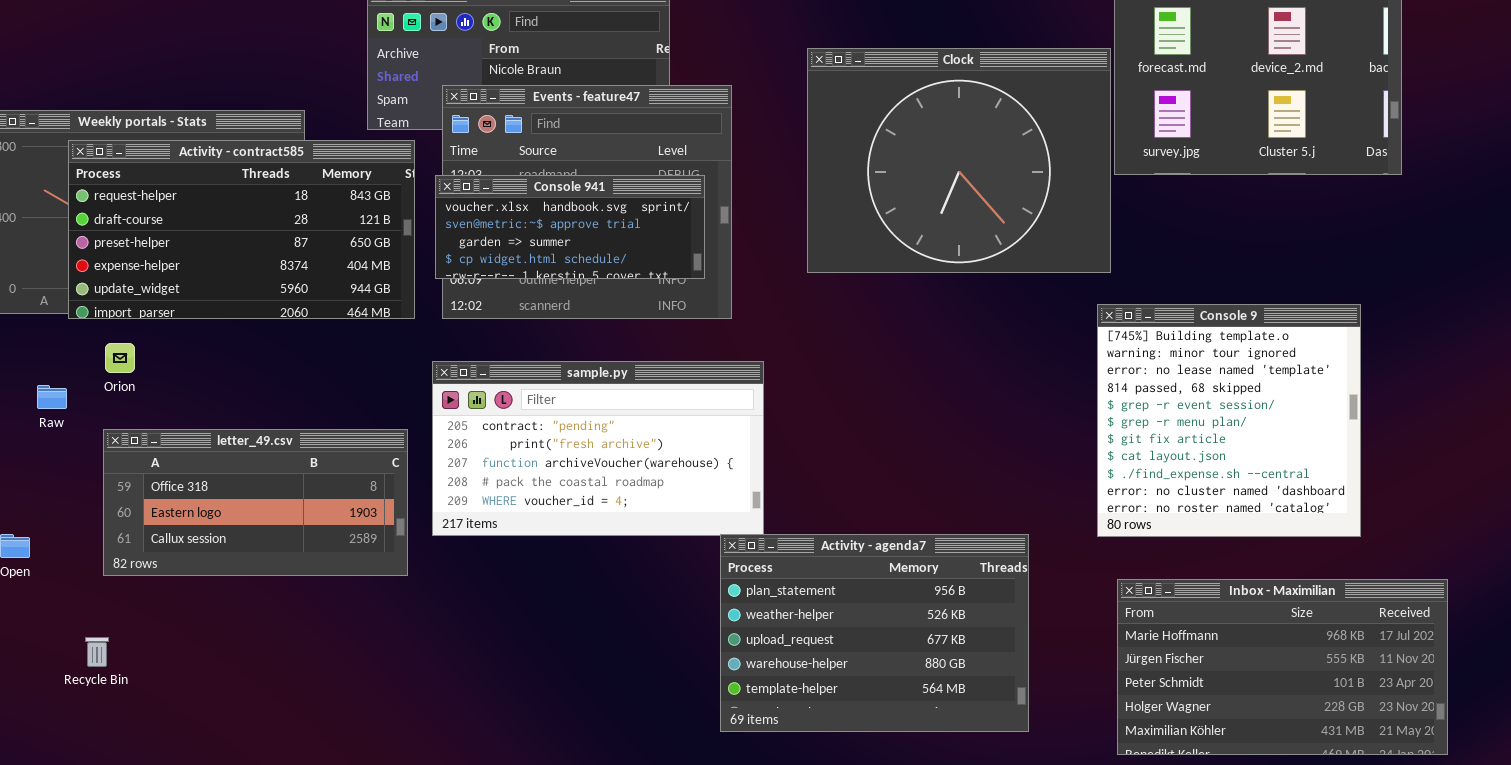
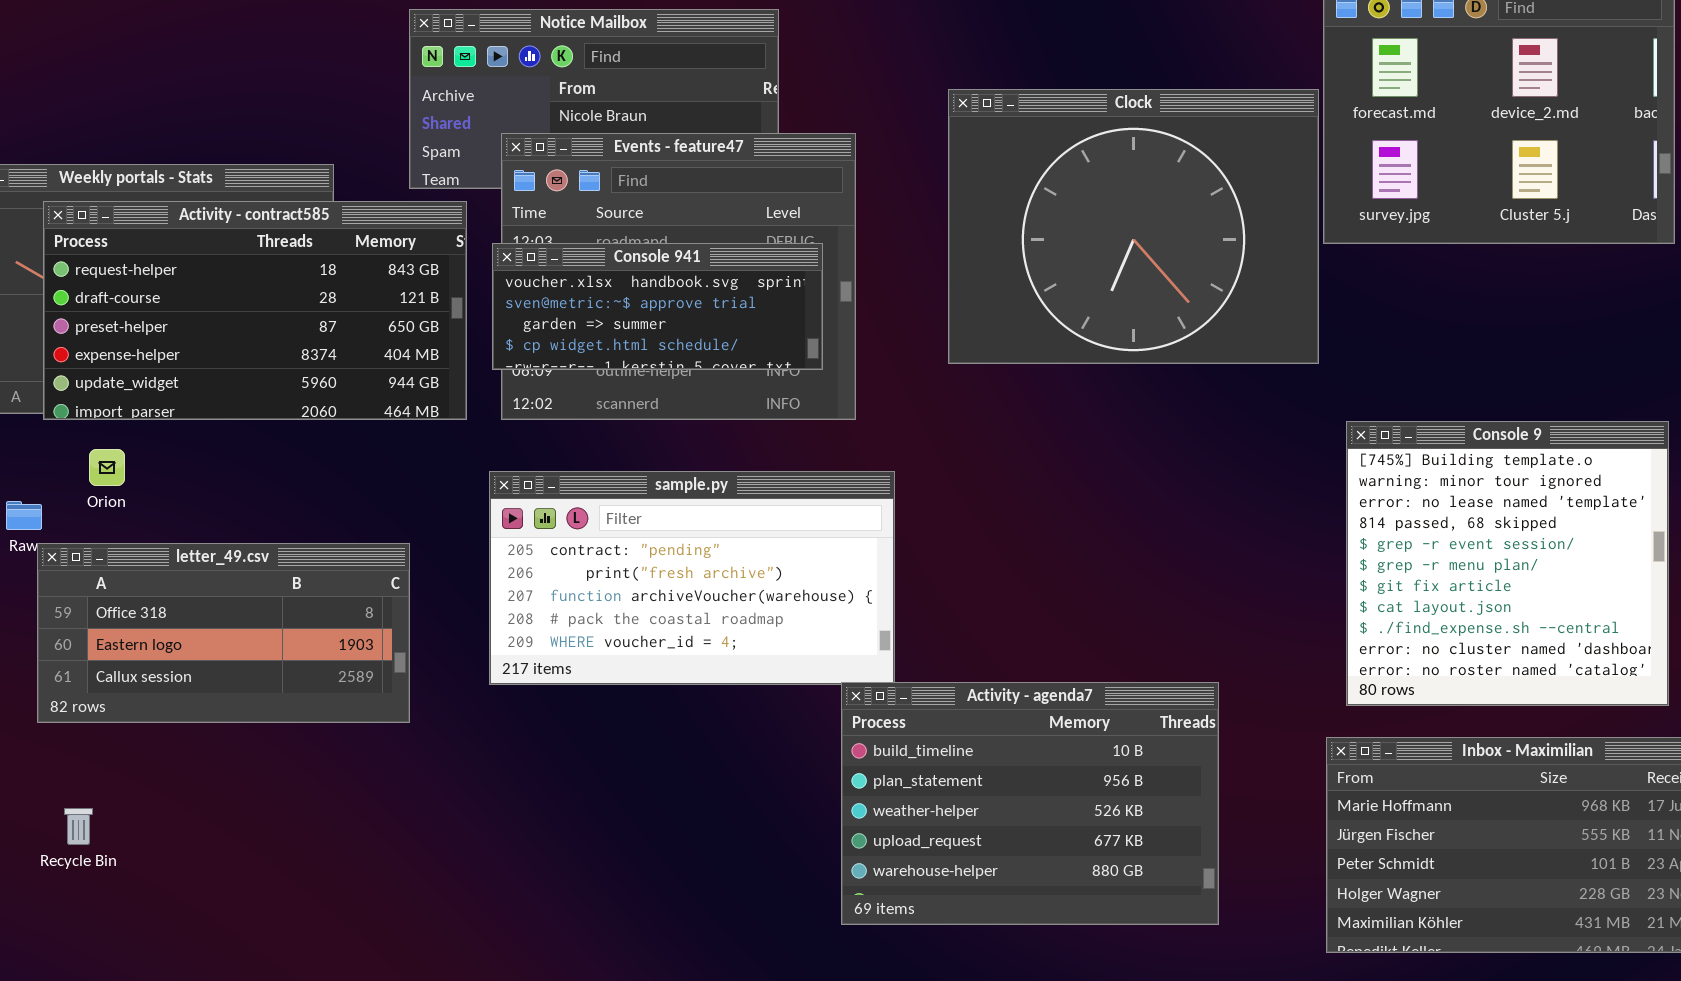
Console 9: [1097,304,1361,537] -> [1346,421,1669,706], moved
letter_49.csv: [103,429,408,576] -> [37,543,410,723], moved
Activity - agenda7: [720,534,1029,732] -> [841,682,1219,925], scrolled up 1 row

